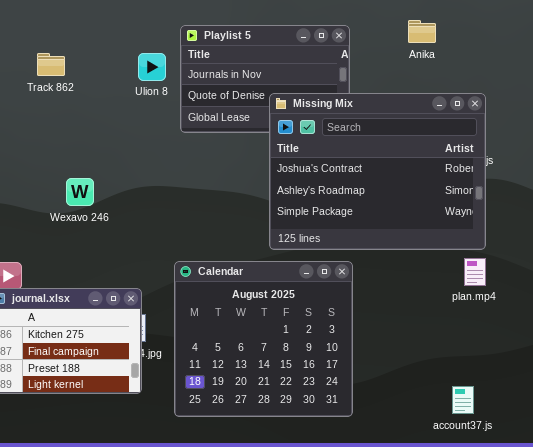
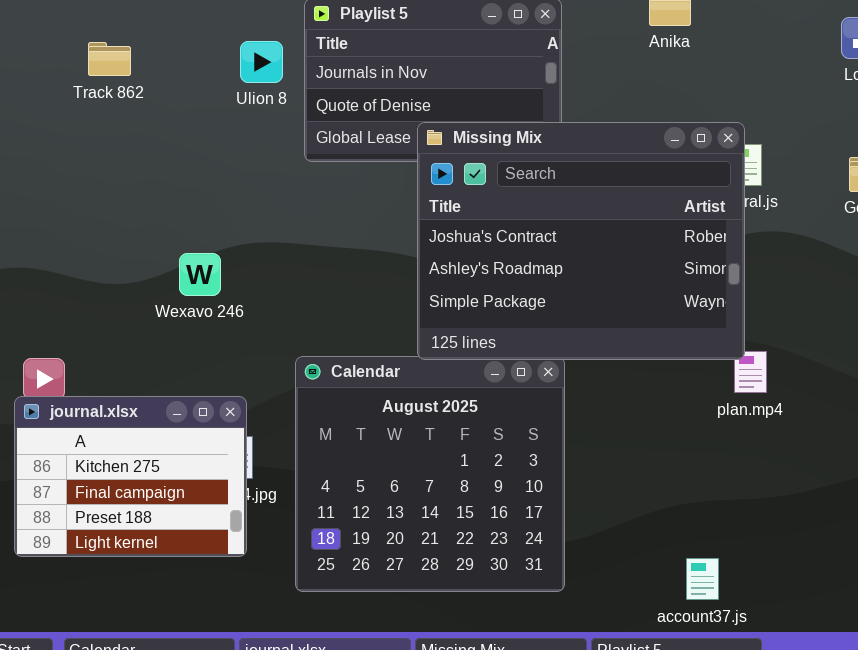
Missing Mix: [269,93,486,250] -> [417,122,745,360], moved
Wexavo 246: [66,178,94,206] -> [179,253,221,296], moved
account37.js: [452,386,474,414] -> [686,558,719,600], moved

